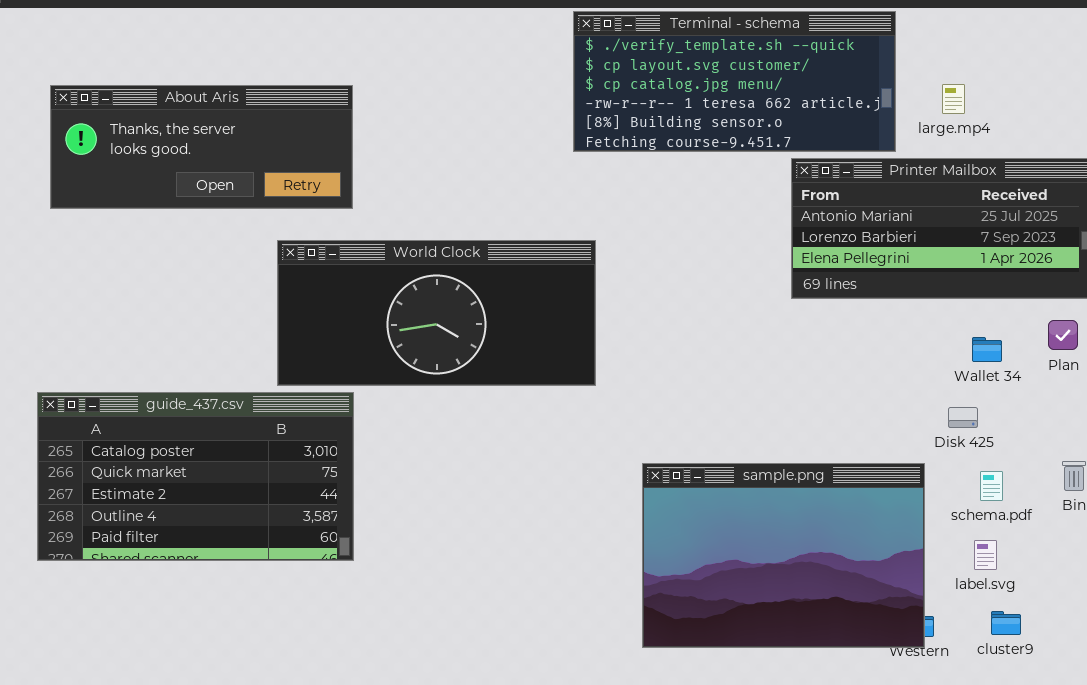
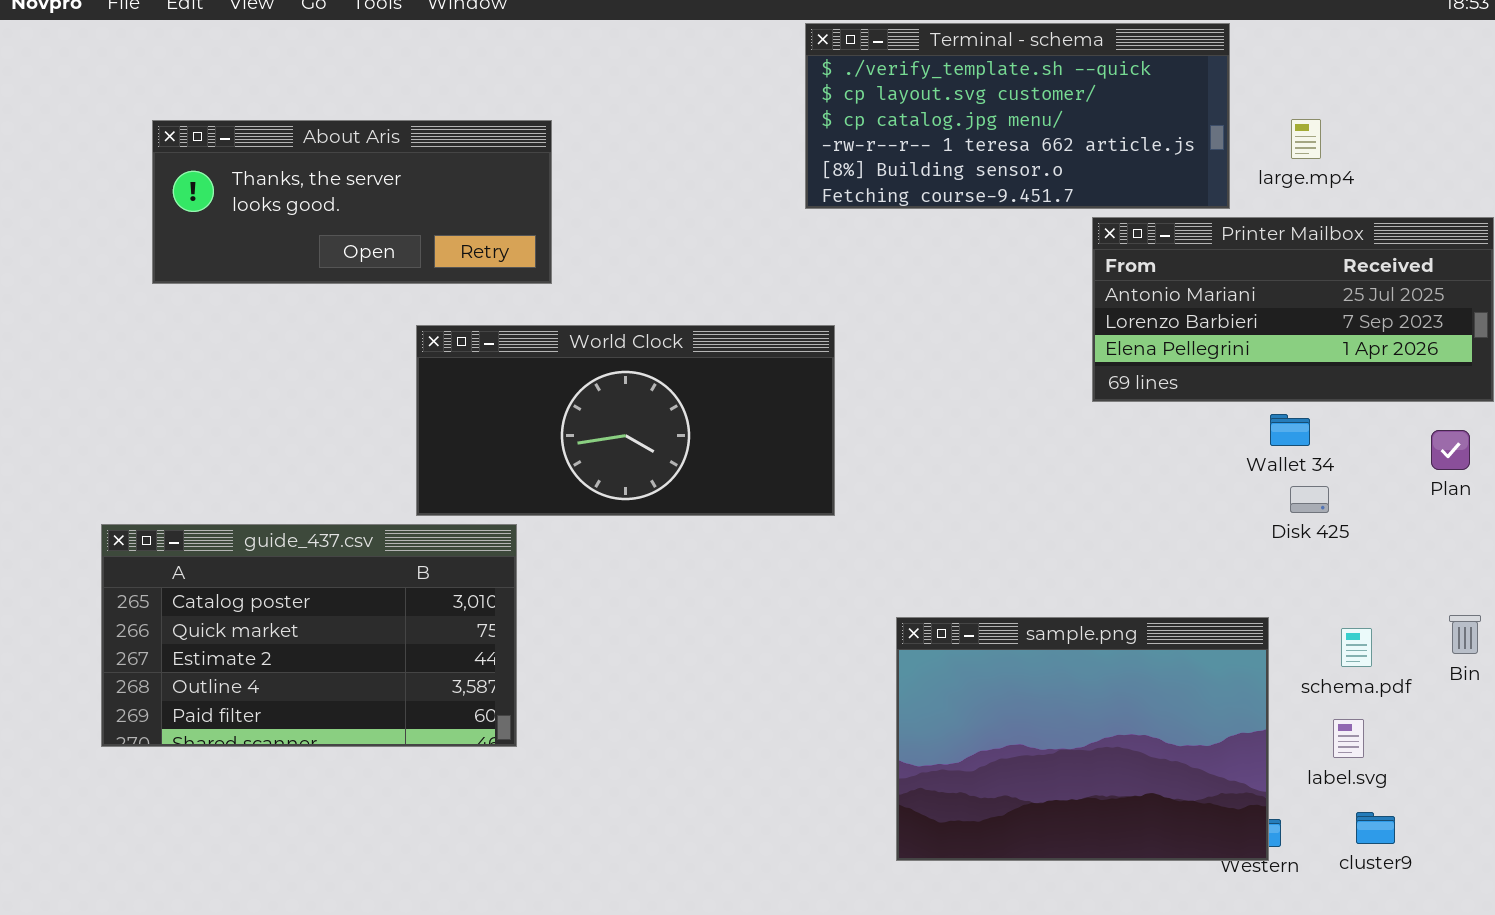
About Aris: [50,85,353,209] -> [152,120,552,284], moved
Wallet 34: [972,337,1002,362] -> [1270,414,1310,446], moved
Disk 425: [948,407,978,428] -> [1290,486,1329,513], moved

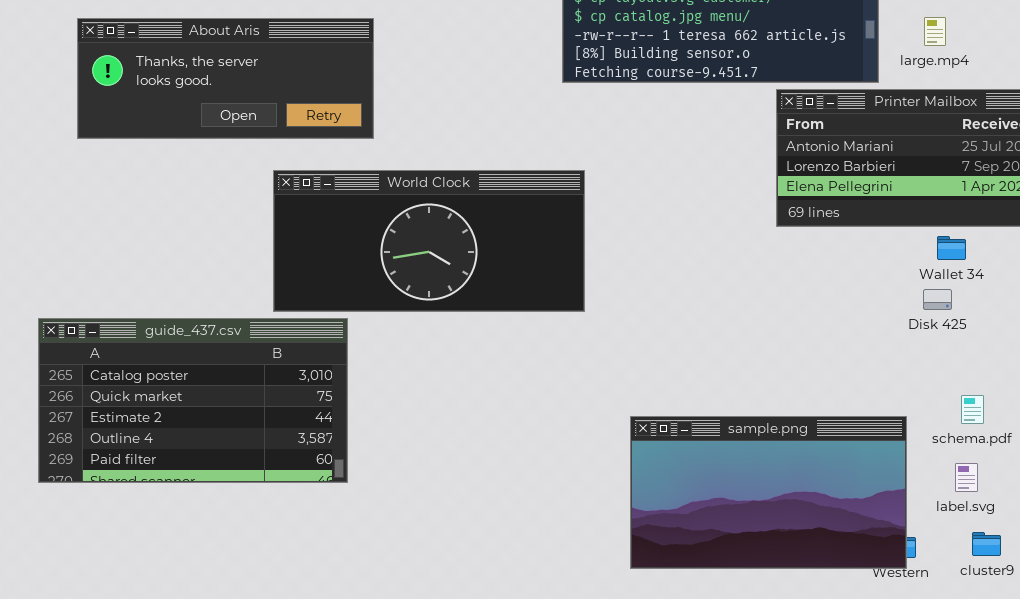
Wallet 34: [1270,414,1310,446] -> [937,236,966,260], moved
sample.png: [896,617,1269,861] -> [630,416,907,569], resized

